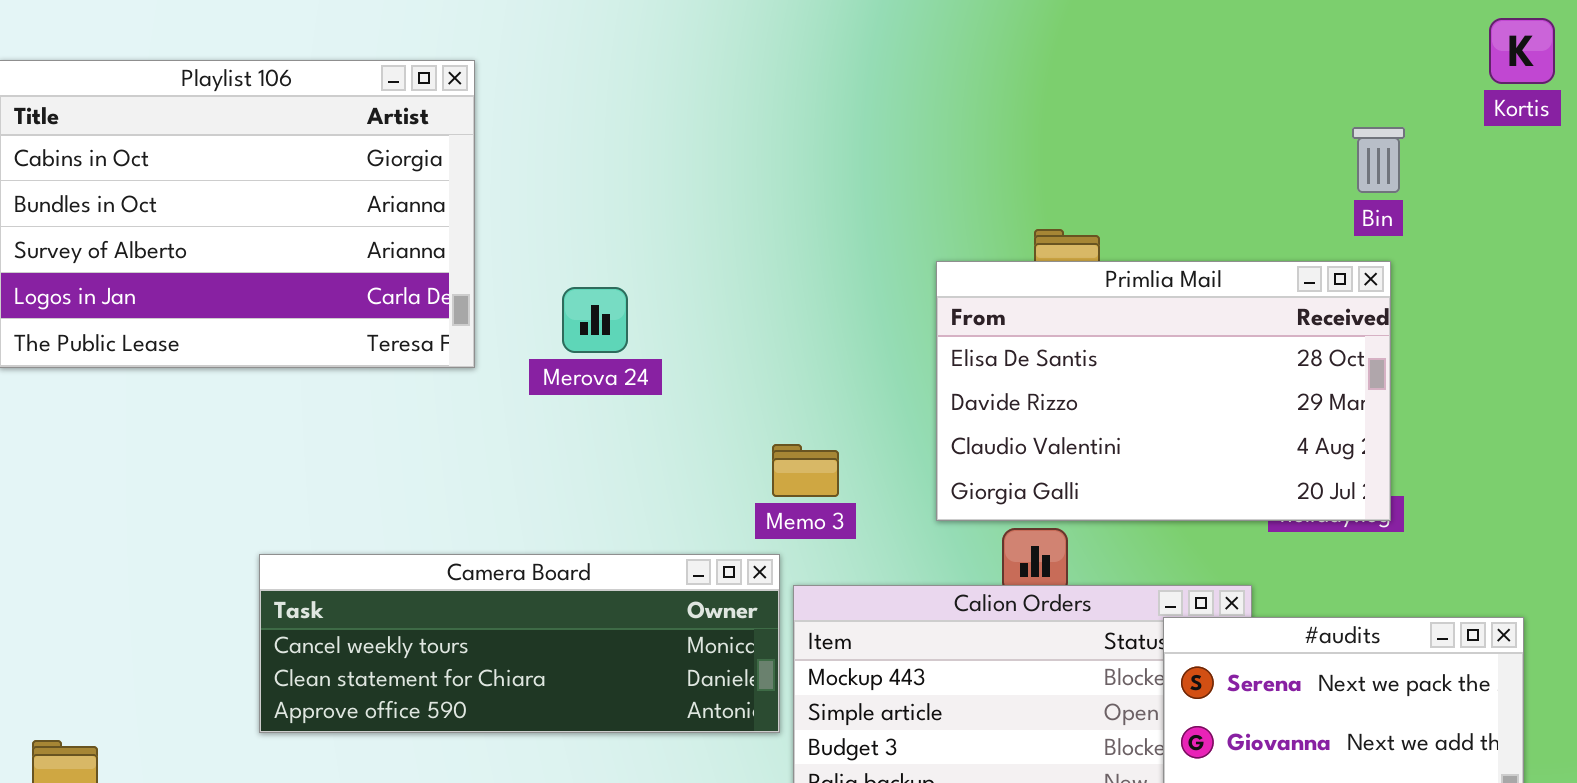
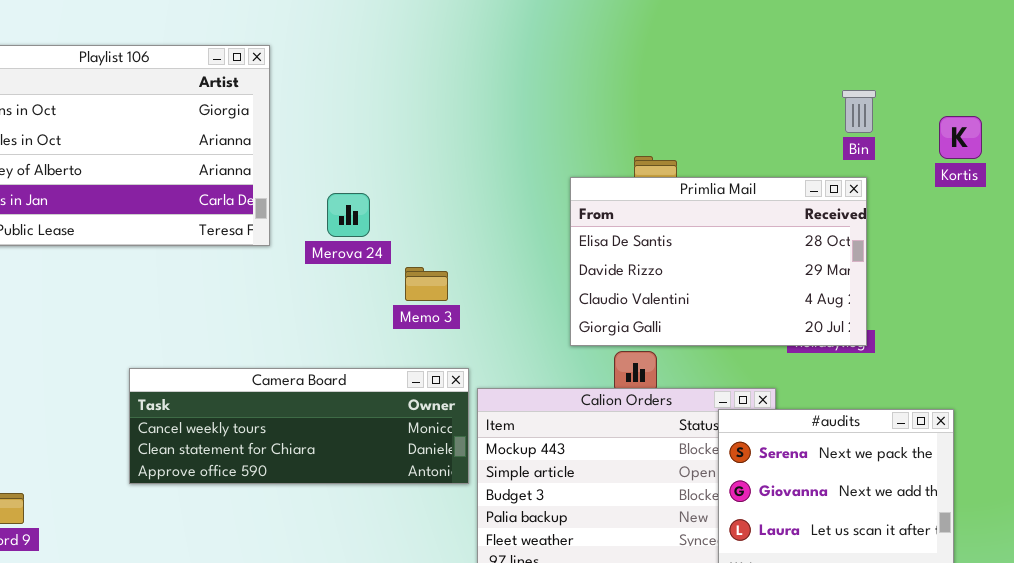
Kortis: [1489,18,1555,84] -> [939,116,982,159], moved
Memo 3: [772,444,839,497] -> [405,267,448,301], moved

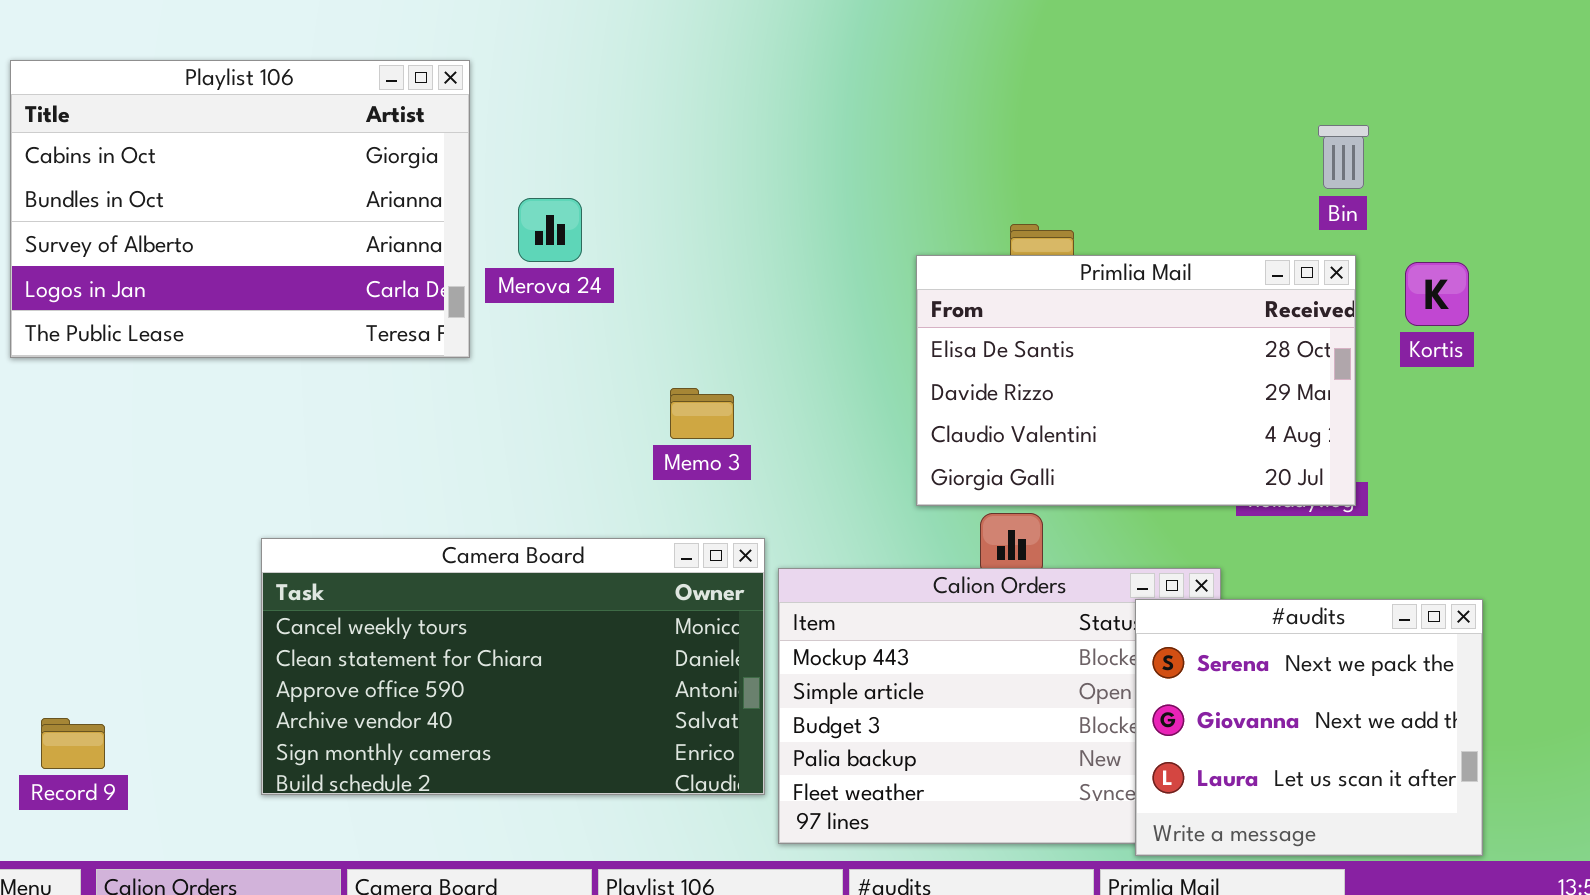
Kortis: [939,116,982,159] -> [1405,262,1469,326], moved
Merova 24: [327,193,370,237] -> [518,198,582,262], moved
Camera Board: [129,368,469,484] -> [261,538,765,795], resized

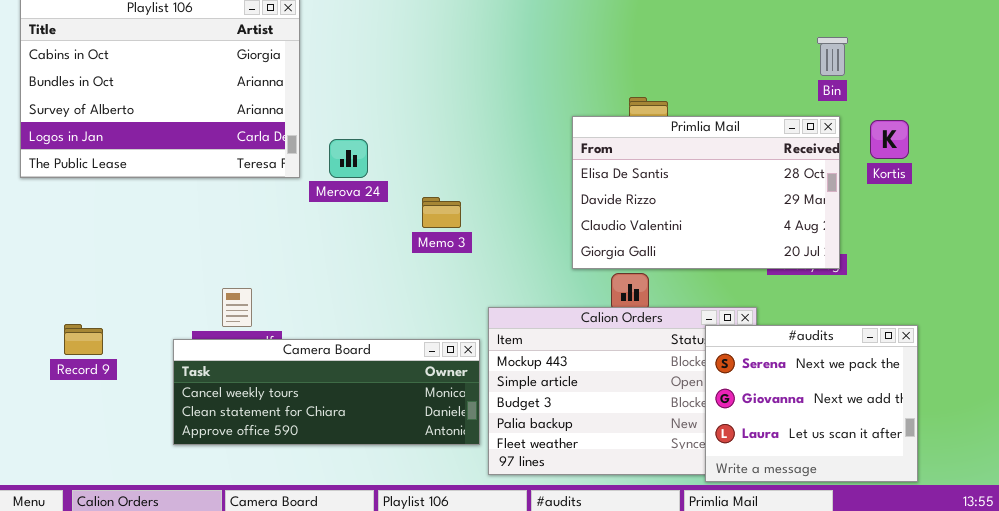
Merova 24: [518,198,582,262] -> [329,139,368,178], moved
Camera Board: [261,538,765,795] -> [173,339,480,445], resized
Record 9: [41,718,105,769] -> [64,324,103,355], moved

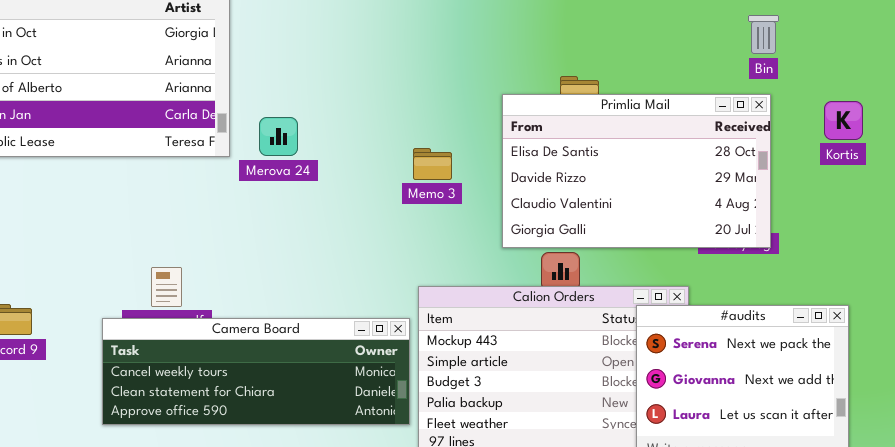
Kortis: [870,120,909,159] -> [824,101,863,140], moved
Memo 3: [422,197,461,228] -> [413,148,452,180], moved

